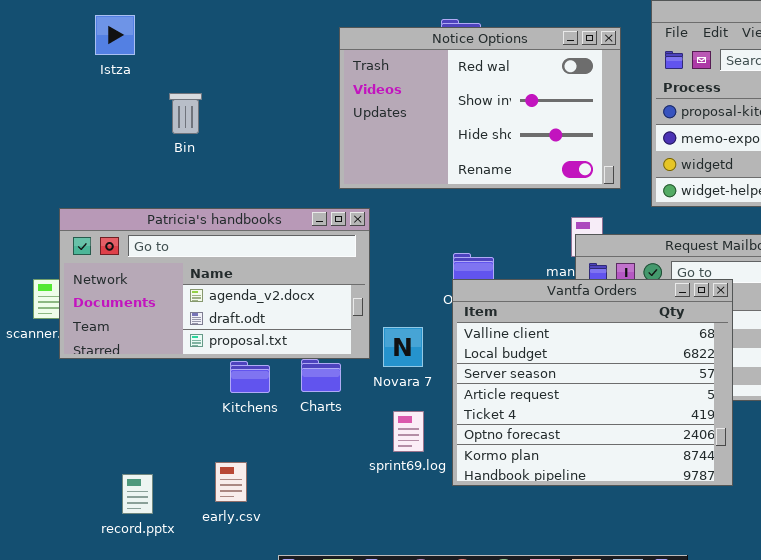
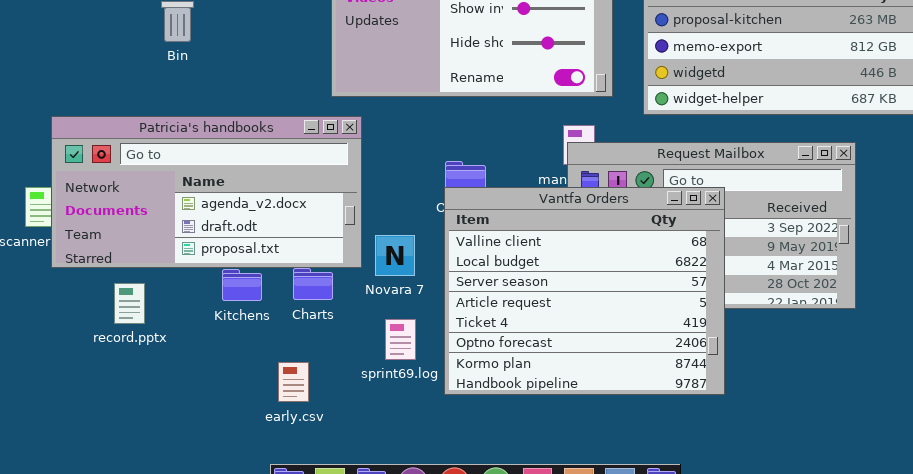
early.csv: [215,462,247,502] -> [278,362,309,402], moved
record.pptx: [122,474,153,514] -> [114,283,145,324], moved

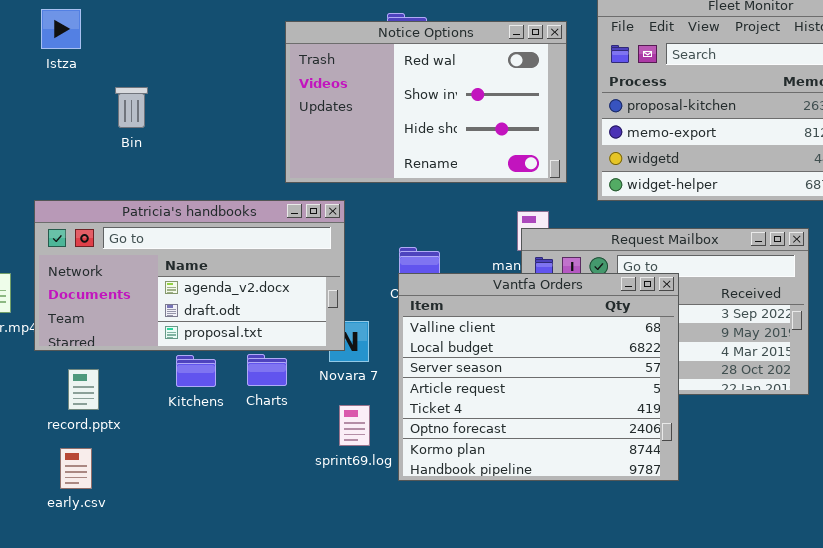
Patricia's handbooks: [51,116,362,268] -> [34,200,345,351], moved
early.csv: [278,362,309,402] -> [60,448,92,489], moved

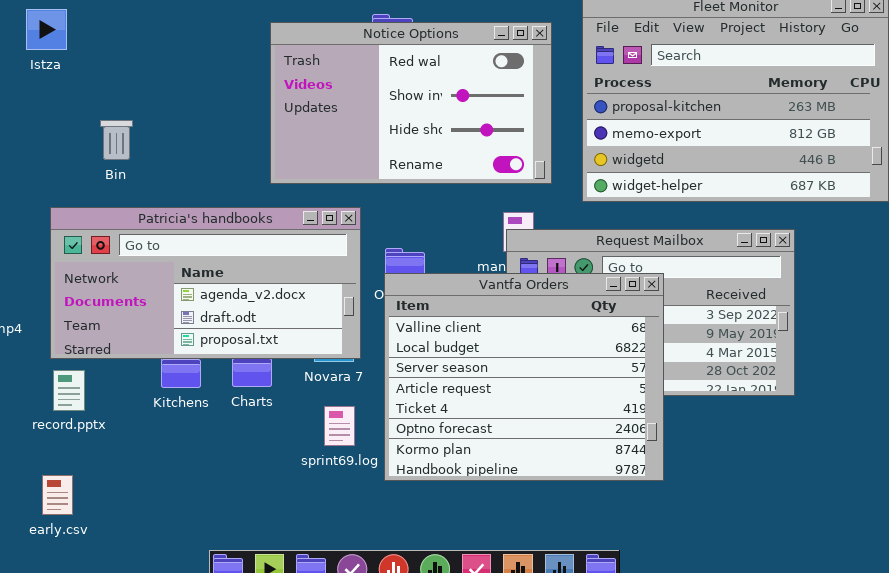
Bin: [115,87,148,128] -> [100,120,133,160], moved
Patricia's handbooks: [34,200,345,351] -> [50,207,361,359], moved
early.csv: [60,448,92,489] -> [42,475,73,515], moved

